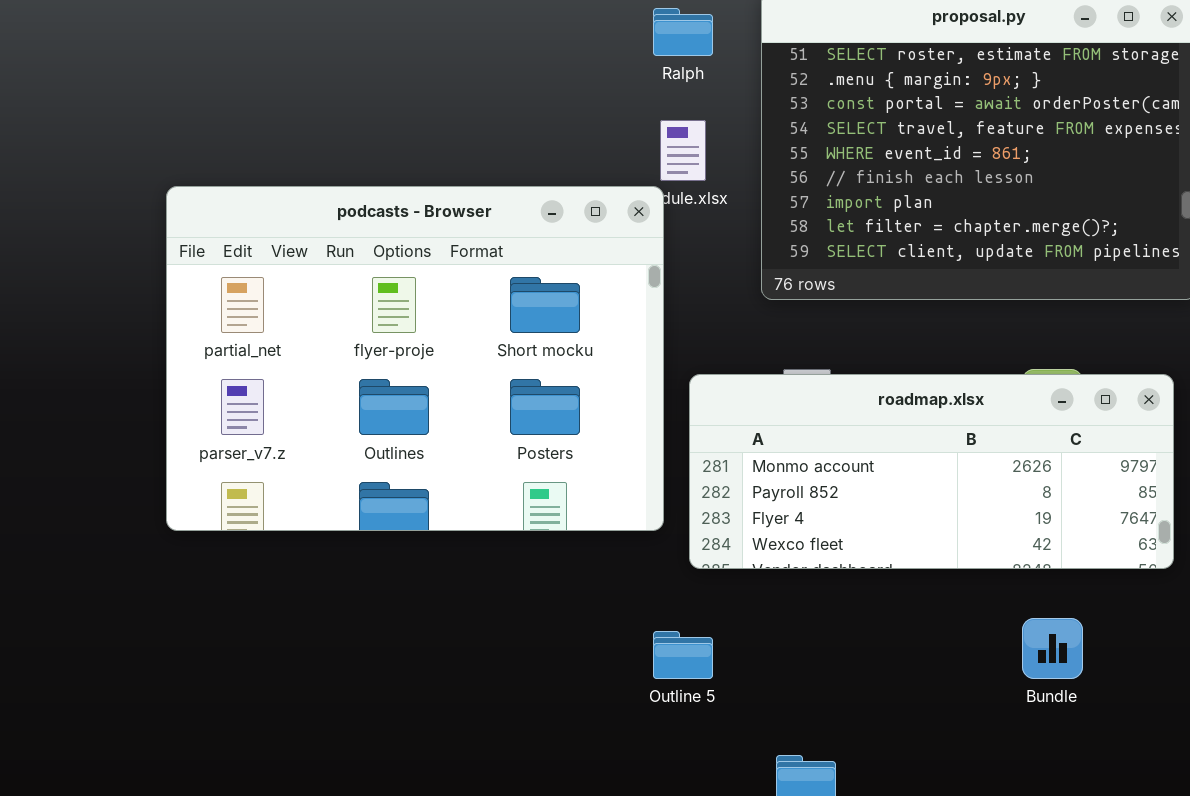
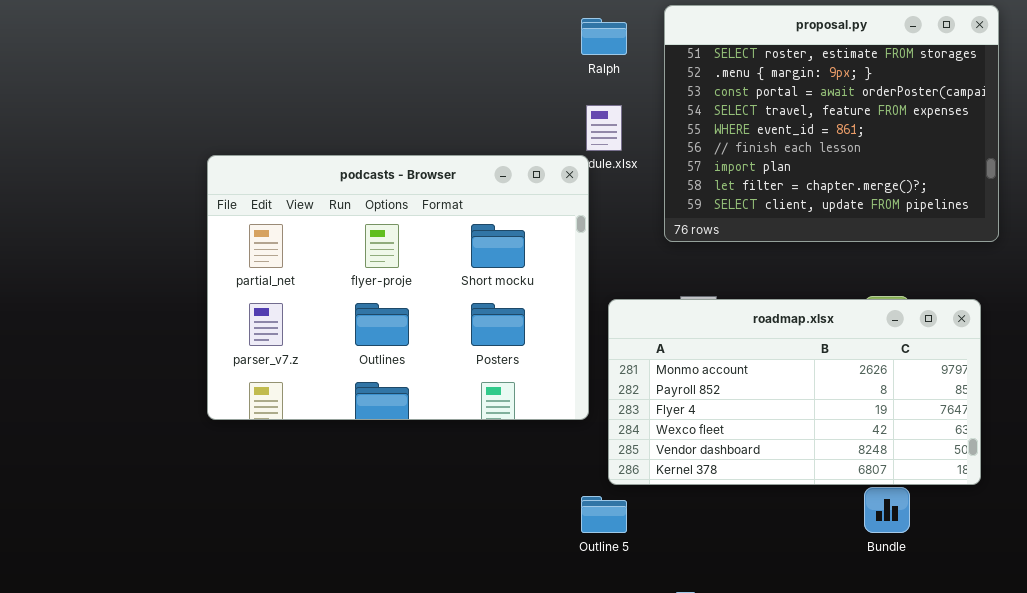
roadmap.xlsx: [689,374,1174,569] -> [608,299,981,485], resized

